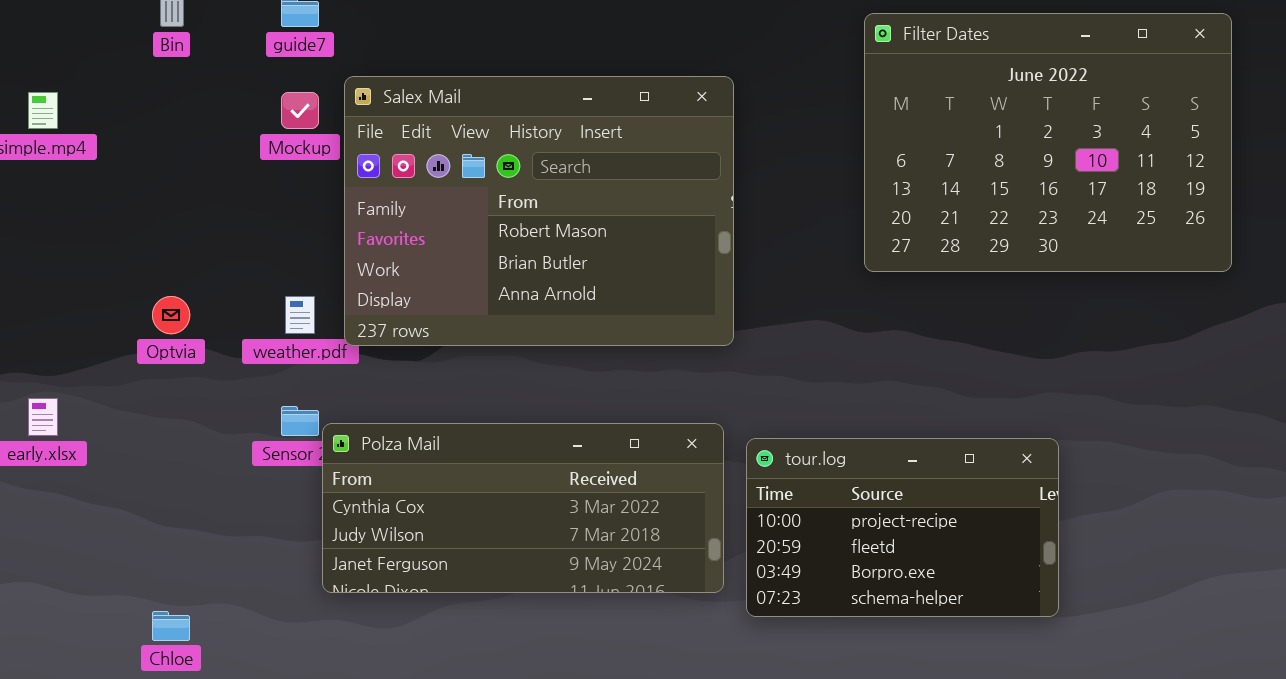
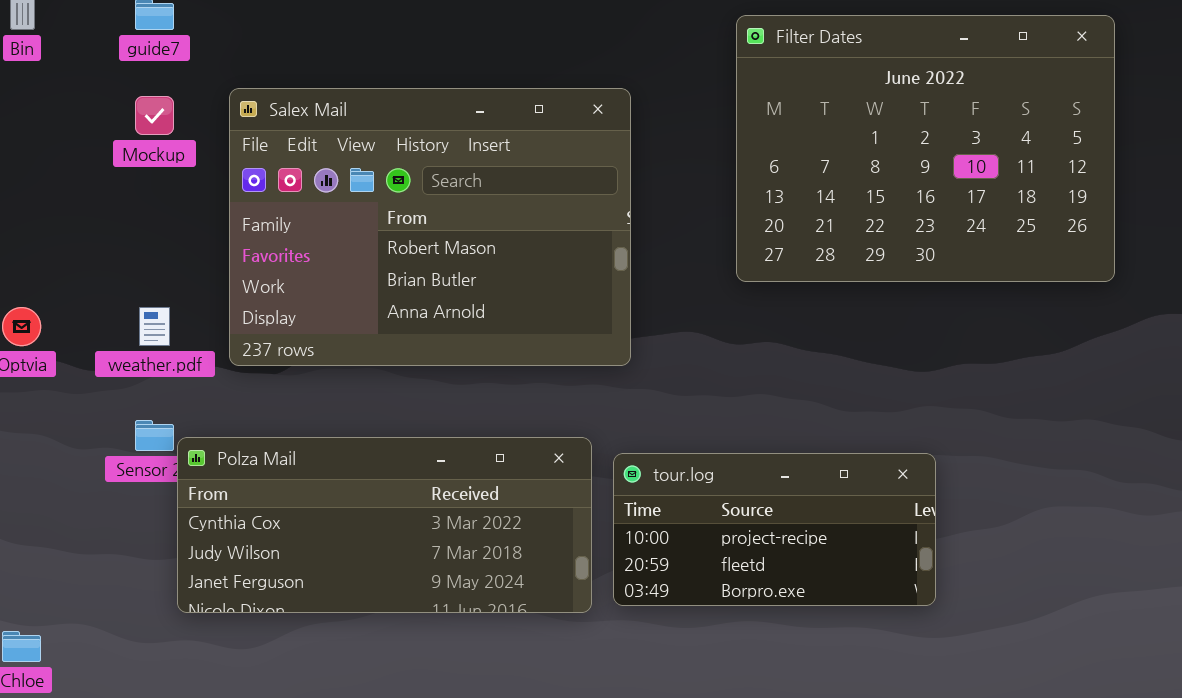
Salex Mail: [344,76,734,346] -> [229,88,631,366], moved
tour.log: [746,438,1059,617] -> [613,453,936,606], resized

